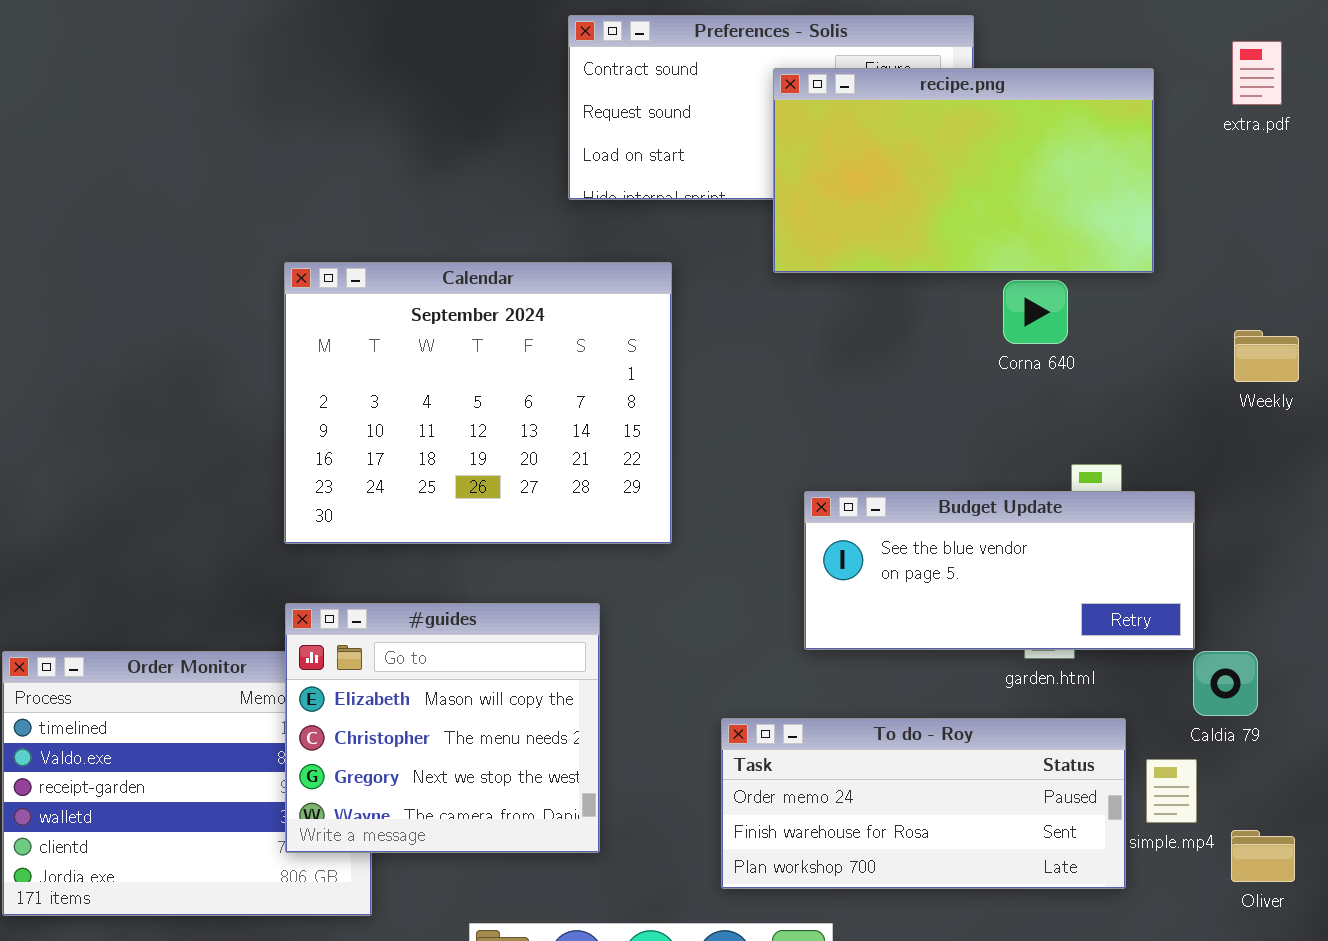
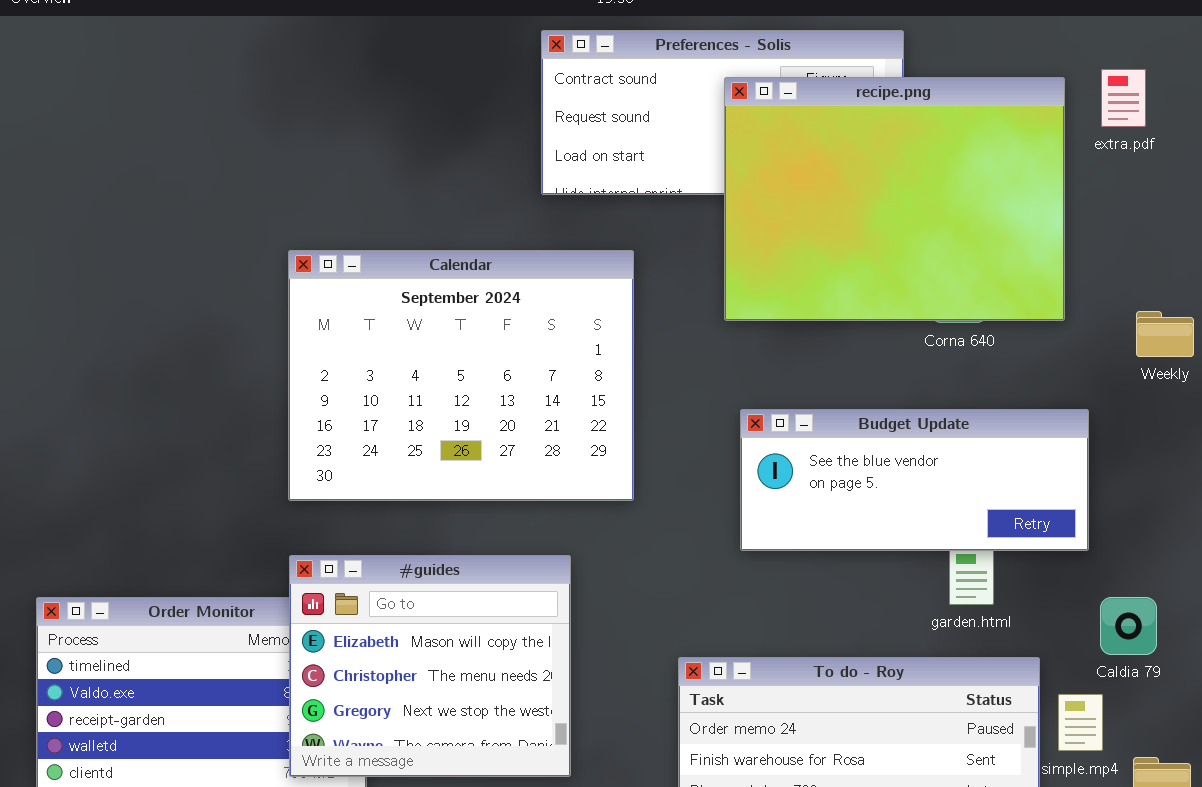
extra.pdf: [1232,41,1282,105] -> [1101,69,1146,127], moved
recipe.png: [773,68,1154,273] -> [724,77,1065,321], resized
Budget Update: [804,491,1195,650] -> [740,409,1089,551], moved

